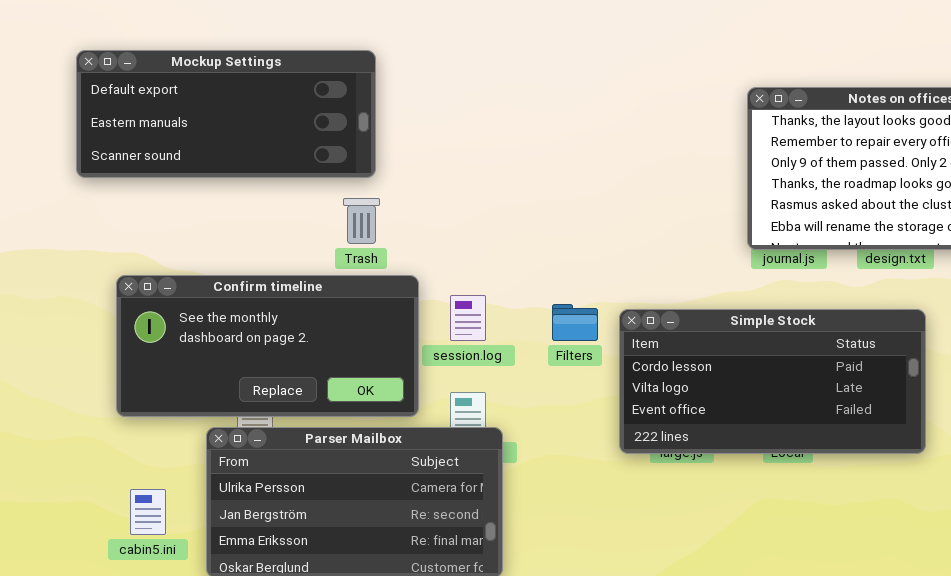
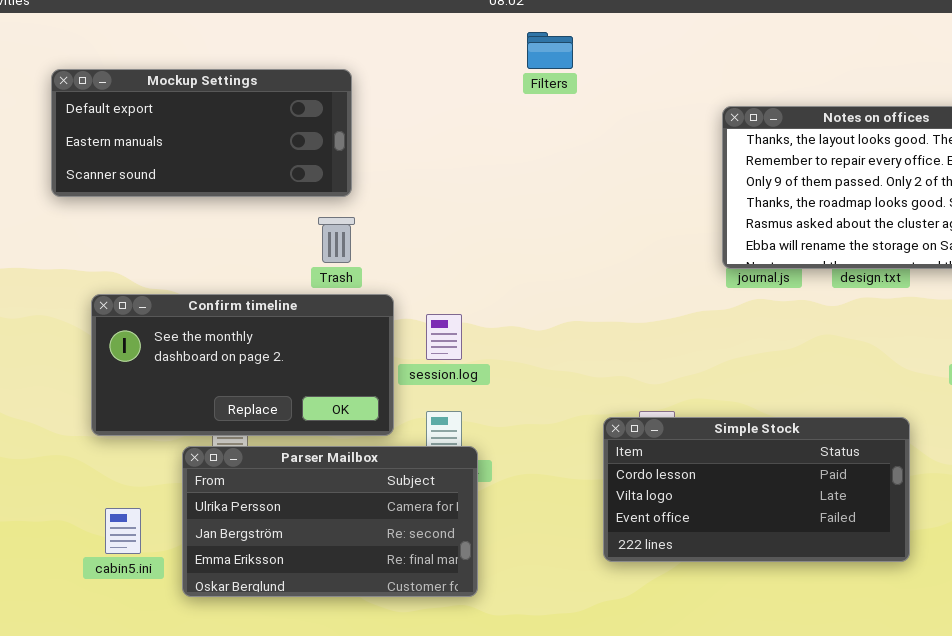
Filters: [552,304,598,341] -> [527,32,573,69], moved
Simple Stock: [619,309,926,454] -> [603,417,910,562], moved

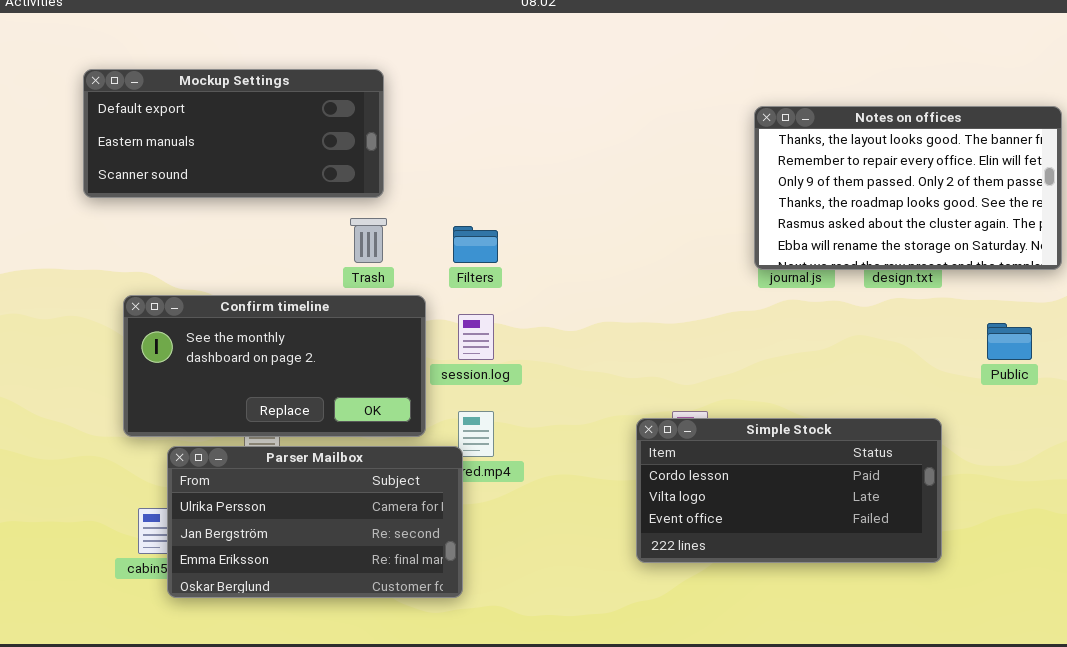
Filters: [527,32,573,69] -> [453,226,498,263], moved
Parser Mailbox: [182,446,478,597] -> [167,446,463,598], moved

